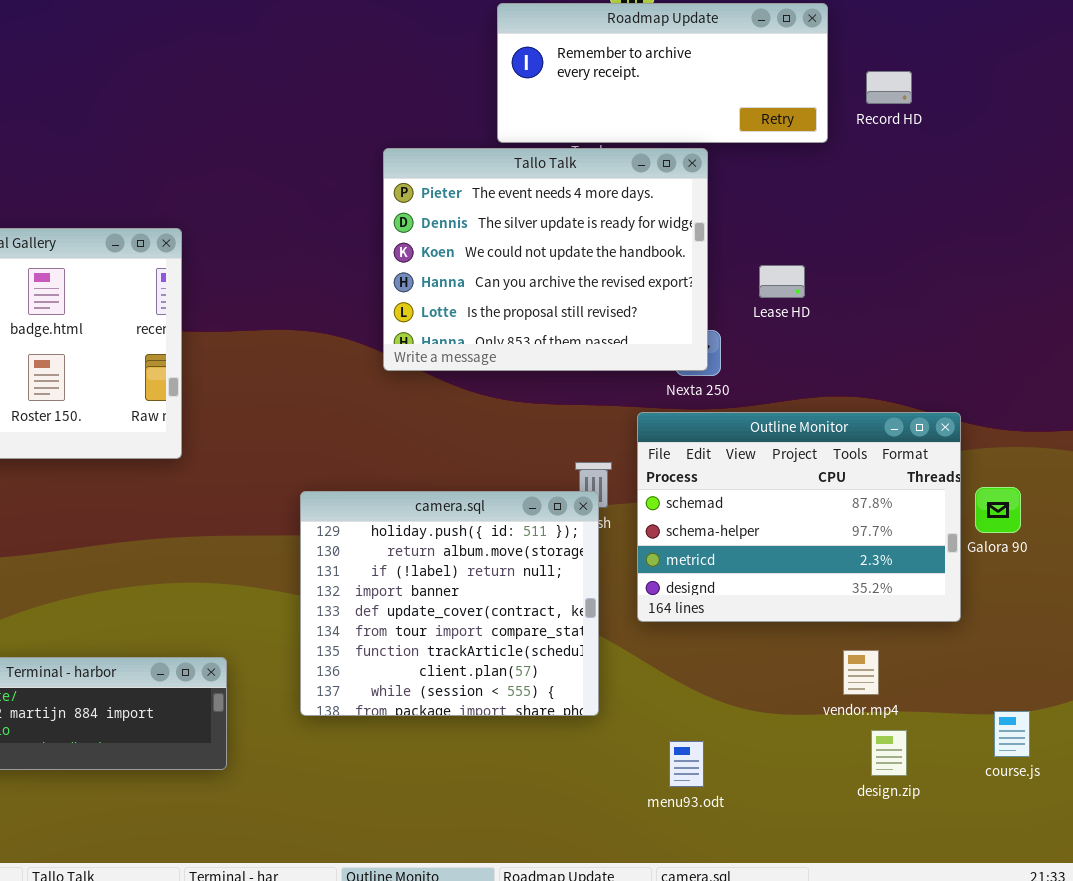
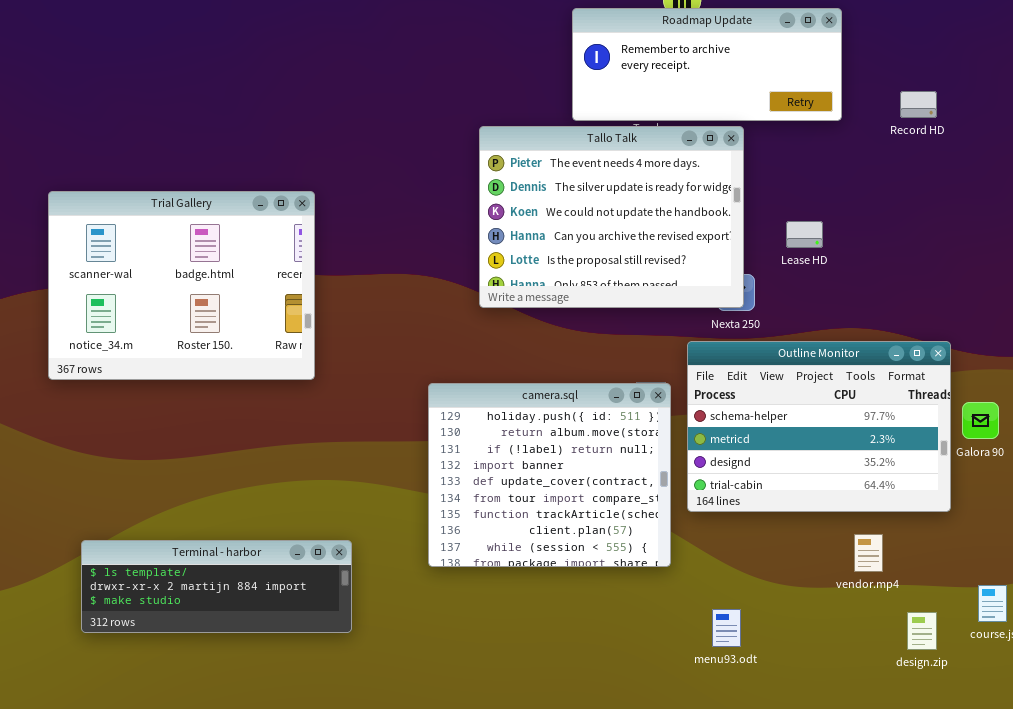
Record HD: [866,71,912,104] -> [900,91,937,118], moved
Outline Monitor: [637,412,961,622] -> [687,341,951,512], scrolled down 1 row
camera.sql: [300,491,599,716] -> [428,383,671,567], moved
design.zip: [871,730,907,776] -> [907,612,937,650], moved

